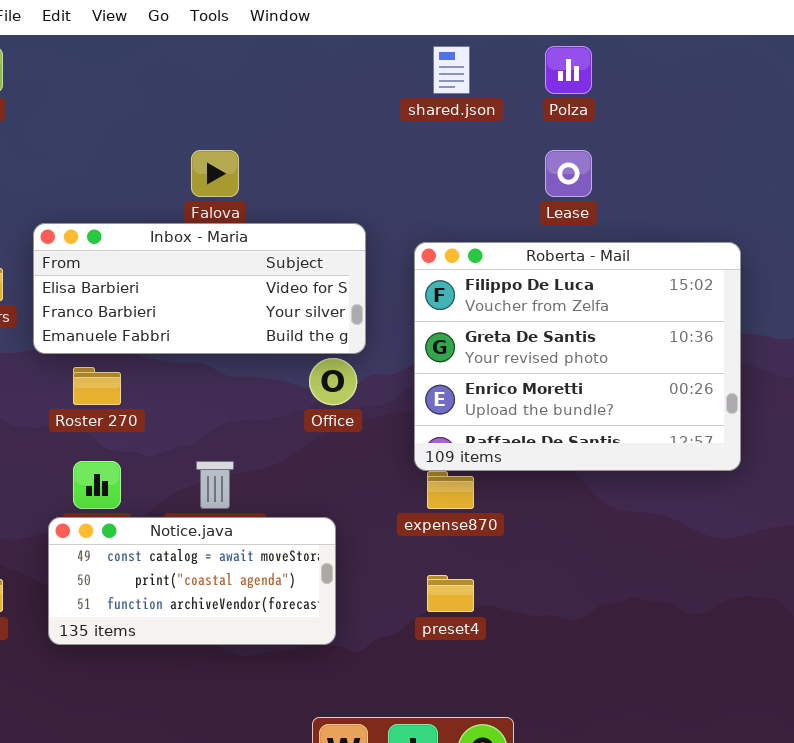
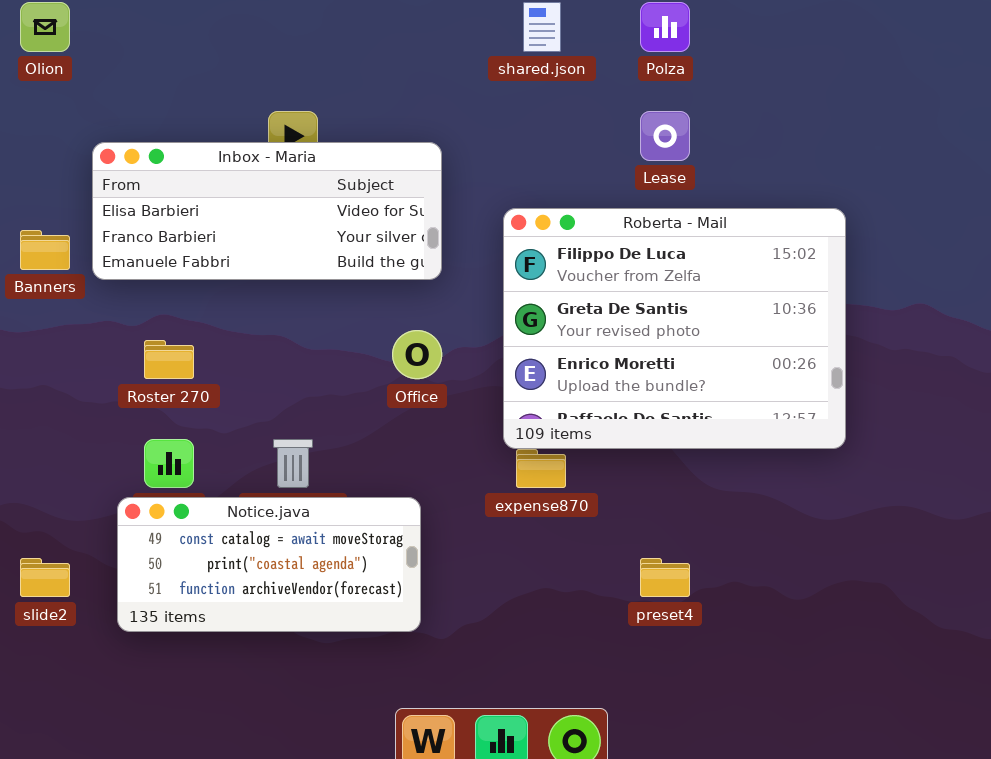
Inbox - Maria: [33,223,366,354] -> [92,142,442,280], moved
preset4: [427,575,474,612] -> [640,558,690,597], moved

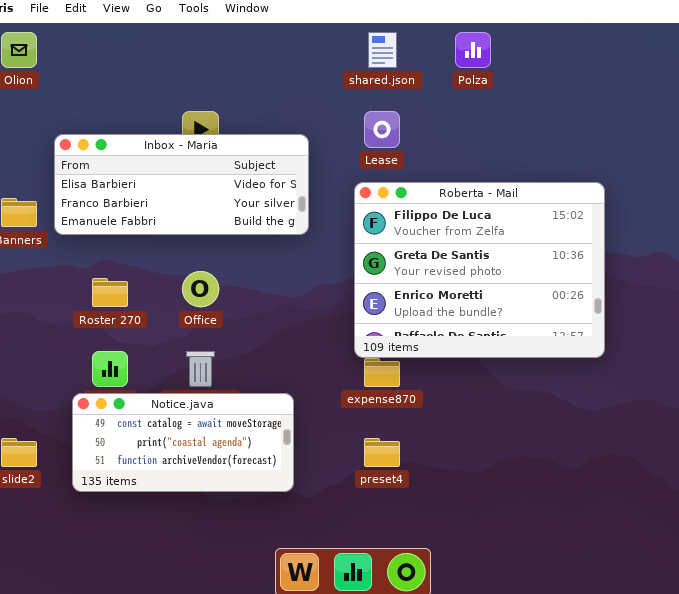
Lease: [640,111,690,161] -> [364,111,400,148], moved
Office: [392,330,442,379] -> [182,271,219,307], moved
preset4: [640,558,690,597] -> [364,438,400,467], moved

